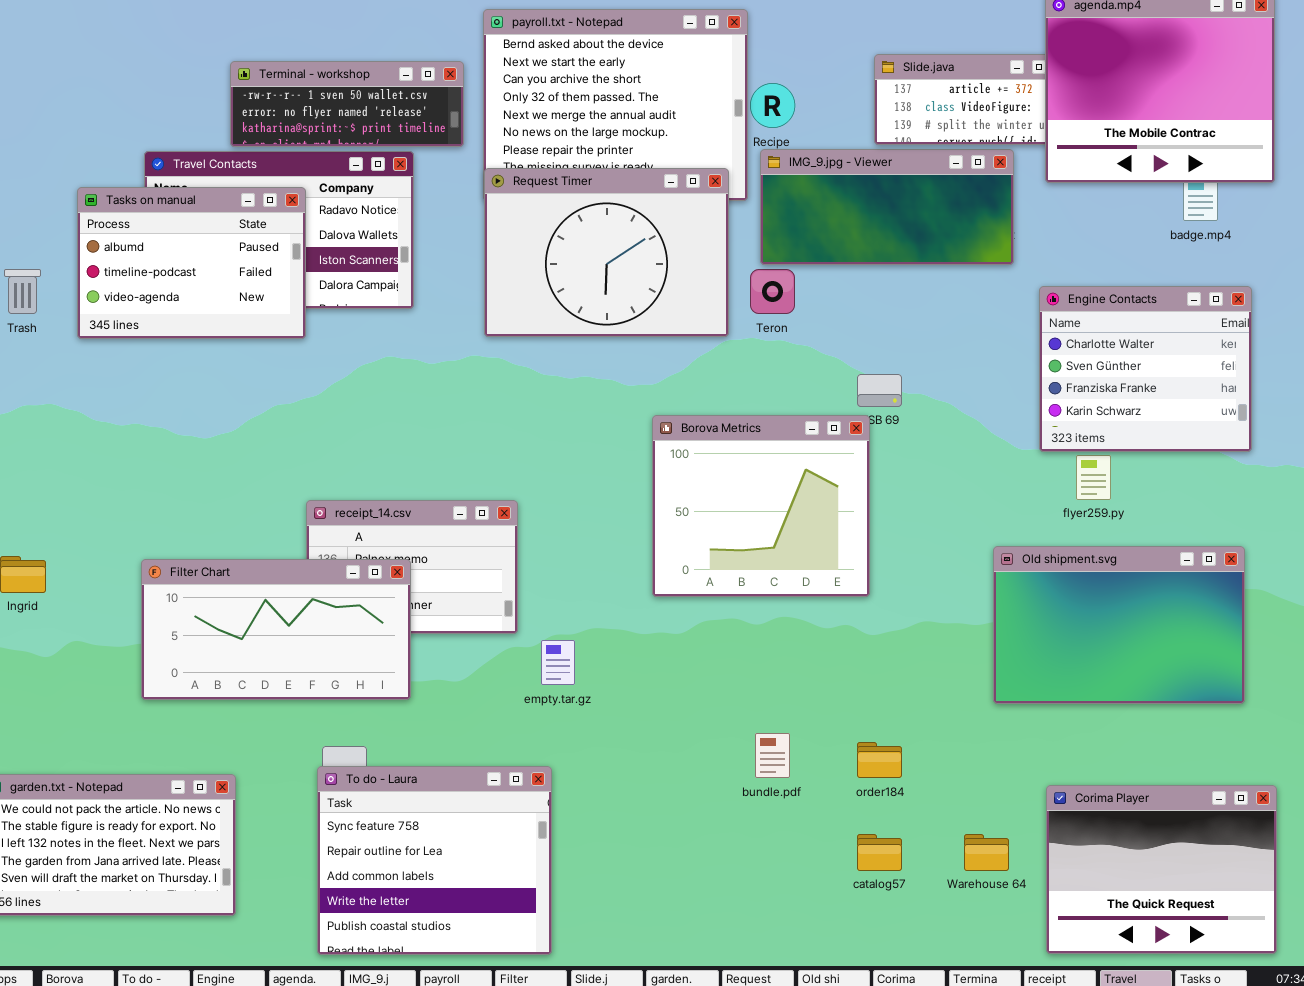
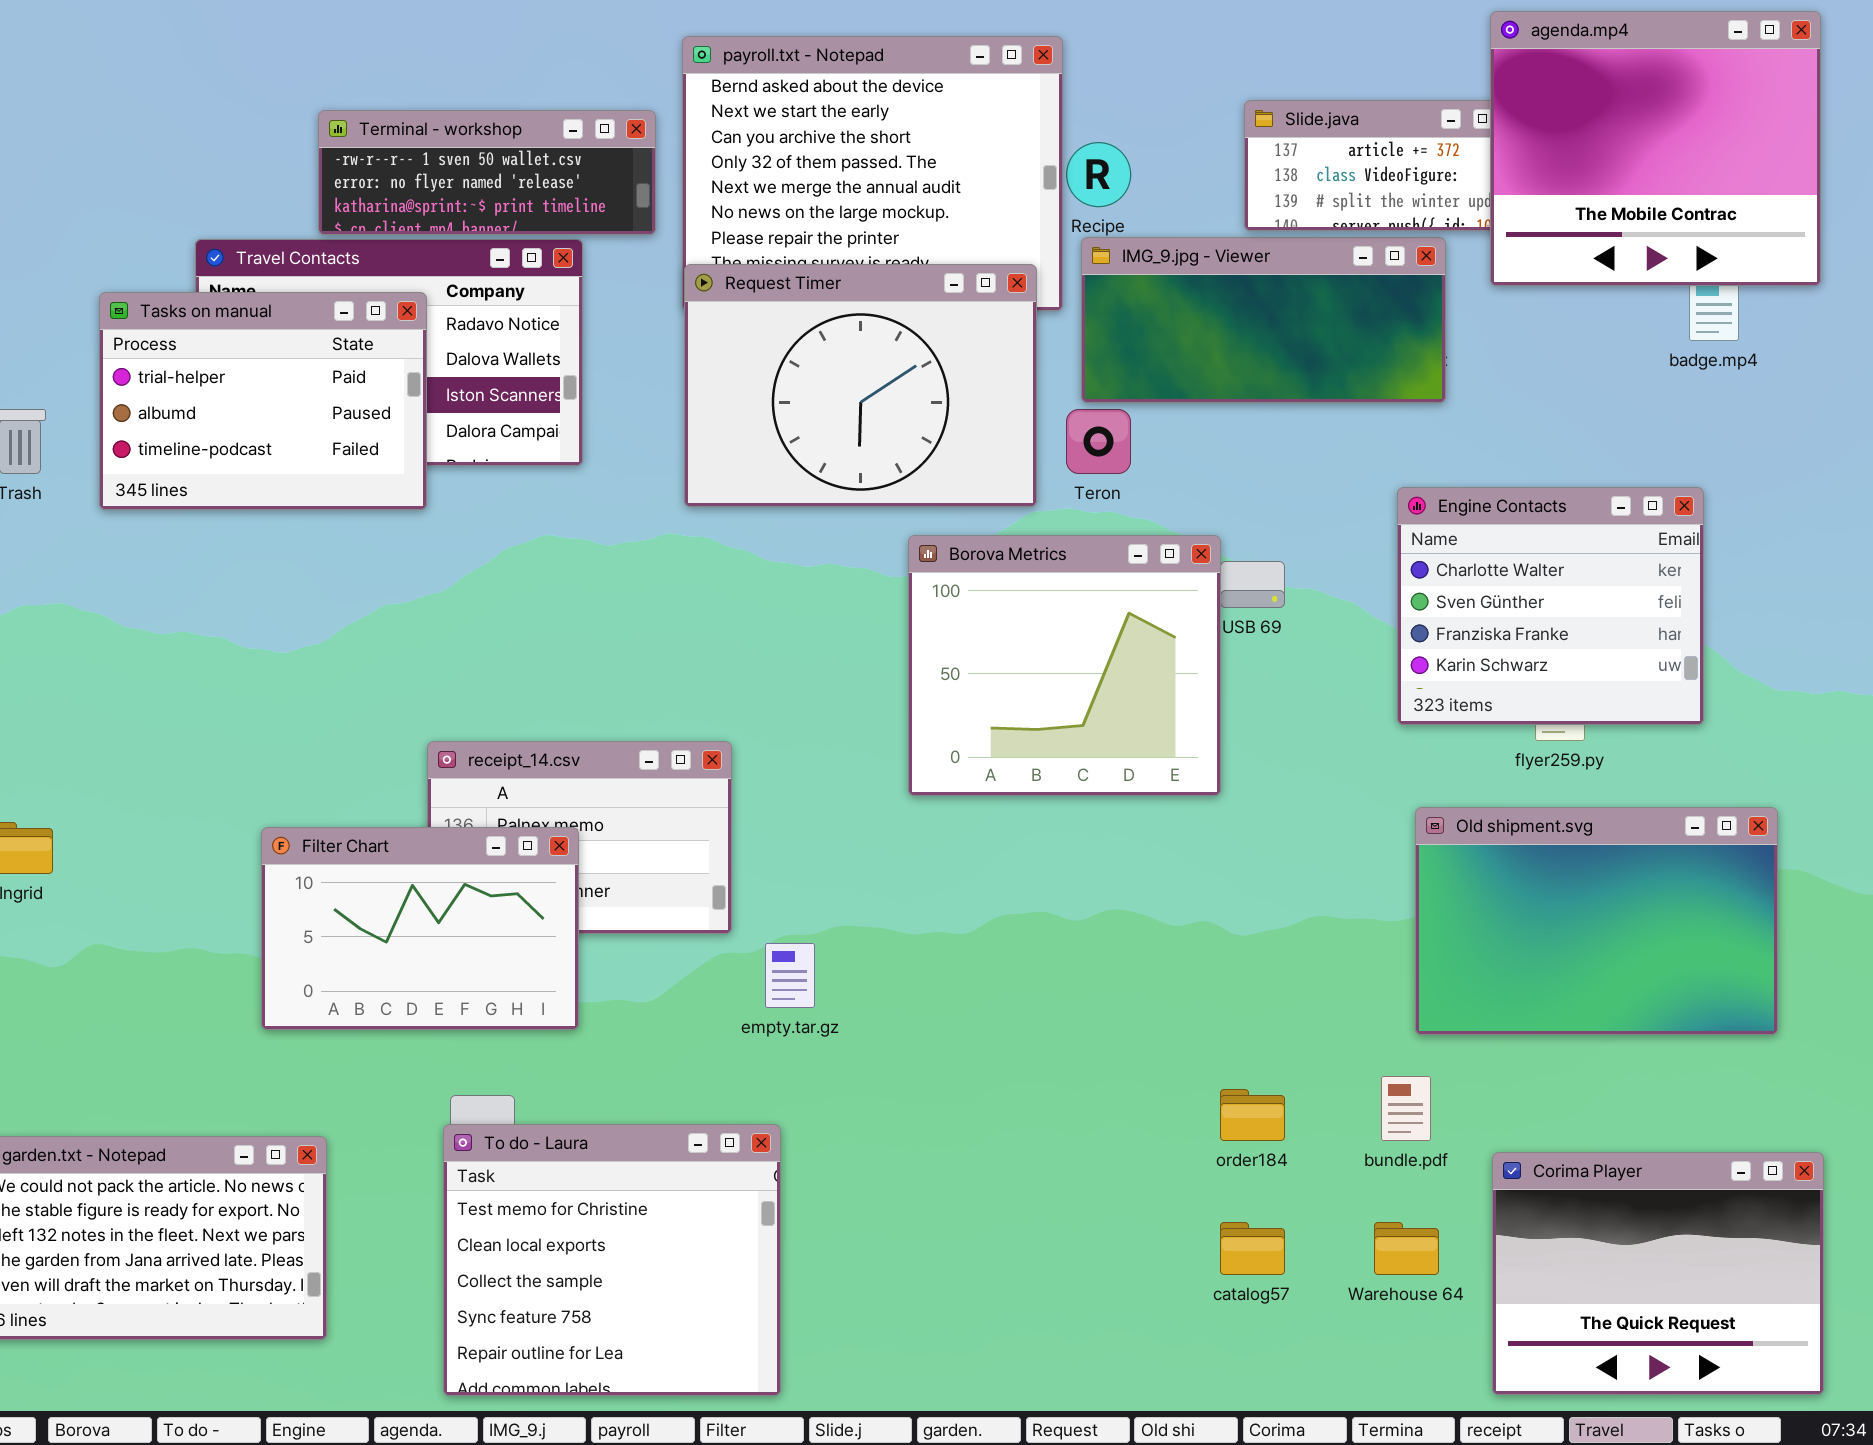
Tasks on manual: [77,187,306,339] -> [99,292,427,510], scrolled up 1 row
Engine Contacts: [1039,286,1252,452] -> [1397,487,1704,725], moved
Borova Metrics: [652,415,870,597] -> [908,535,1221,796], moved
Filter Chart: [141,559,411,700] -> [261,827,579,1030], resized
bundle.pdf: [755,733,790,778] -> [1381,1076,1431,1141], moved
To do - Laura: [317,766,552,955] -> [443,1124,781,1396], scrolled up 3 rows

